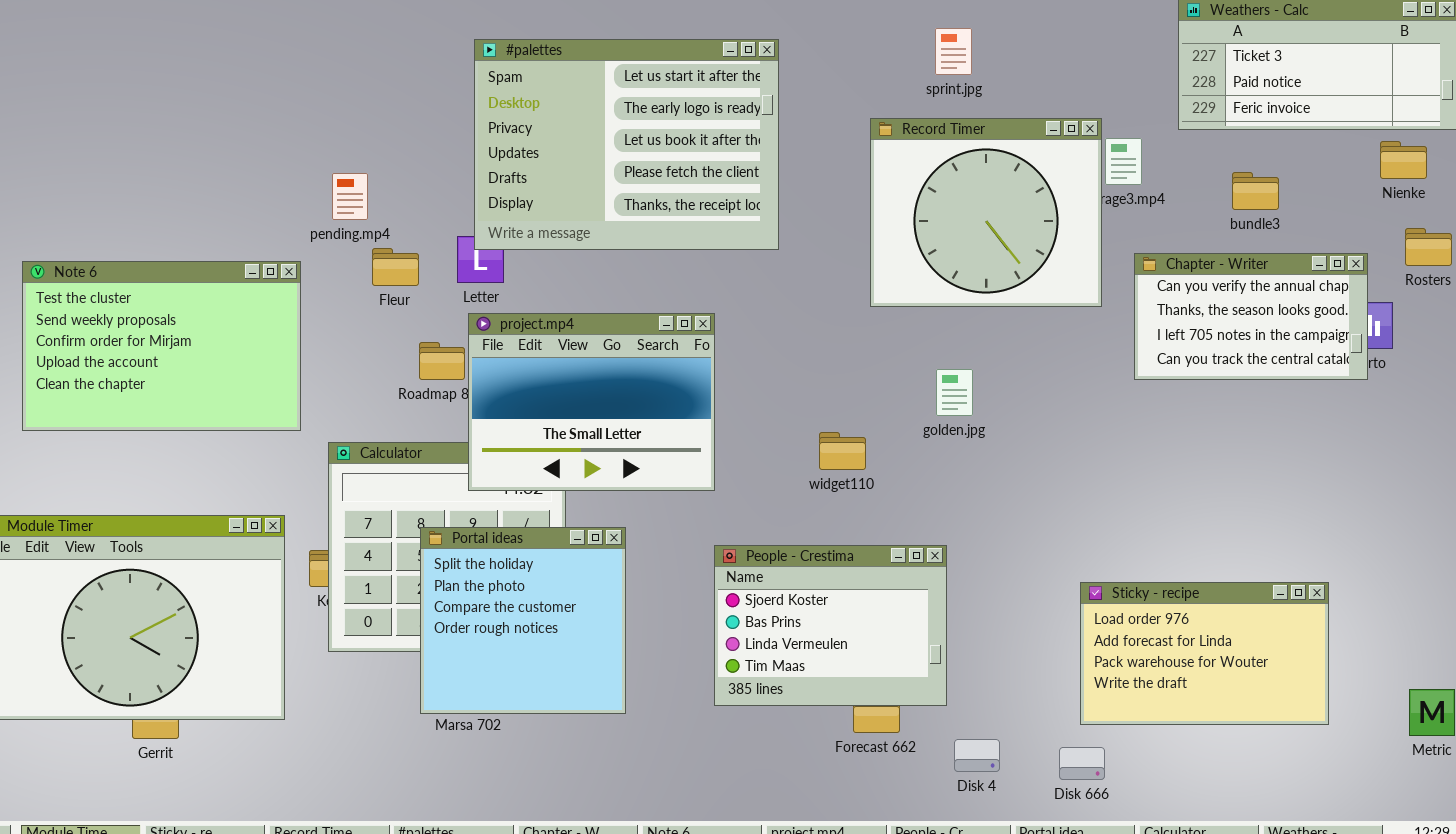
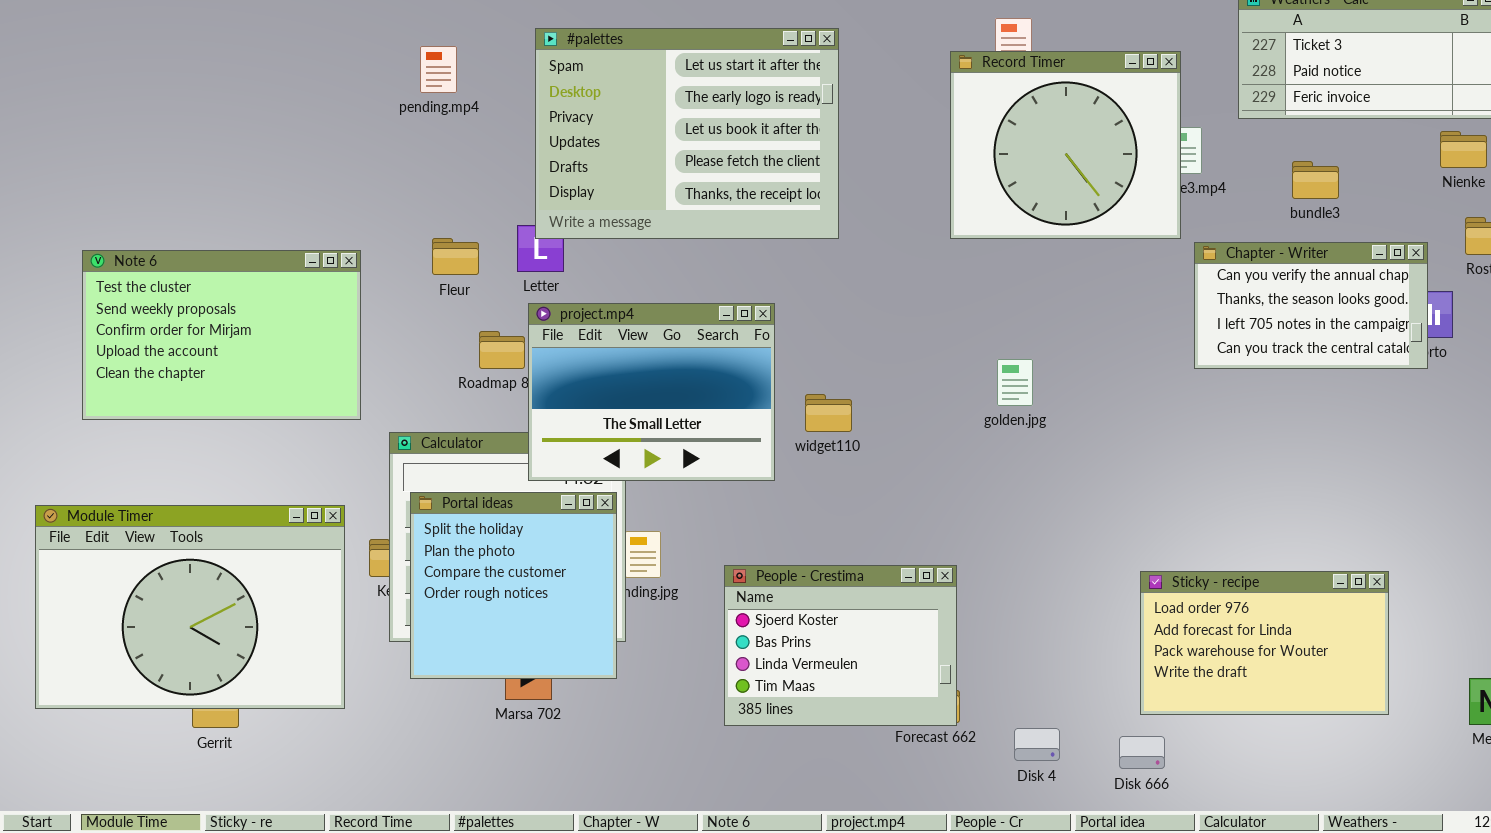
Record Timer: [870,118,1102,307] -> [950,51,1181,239], moved
pending.mp4: [332,173,368,220] -> [420,46,457,93], moved
widget110: [819,432,866,470] -> [805,394,852,432], moved
Portal ideas: [420,527,626,714] -> [410,492,617,679], moved
People - Crestima: [714,545,947,706] -> [724,565,957,726], moved

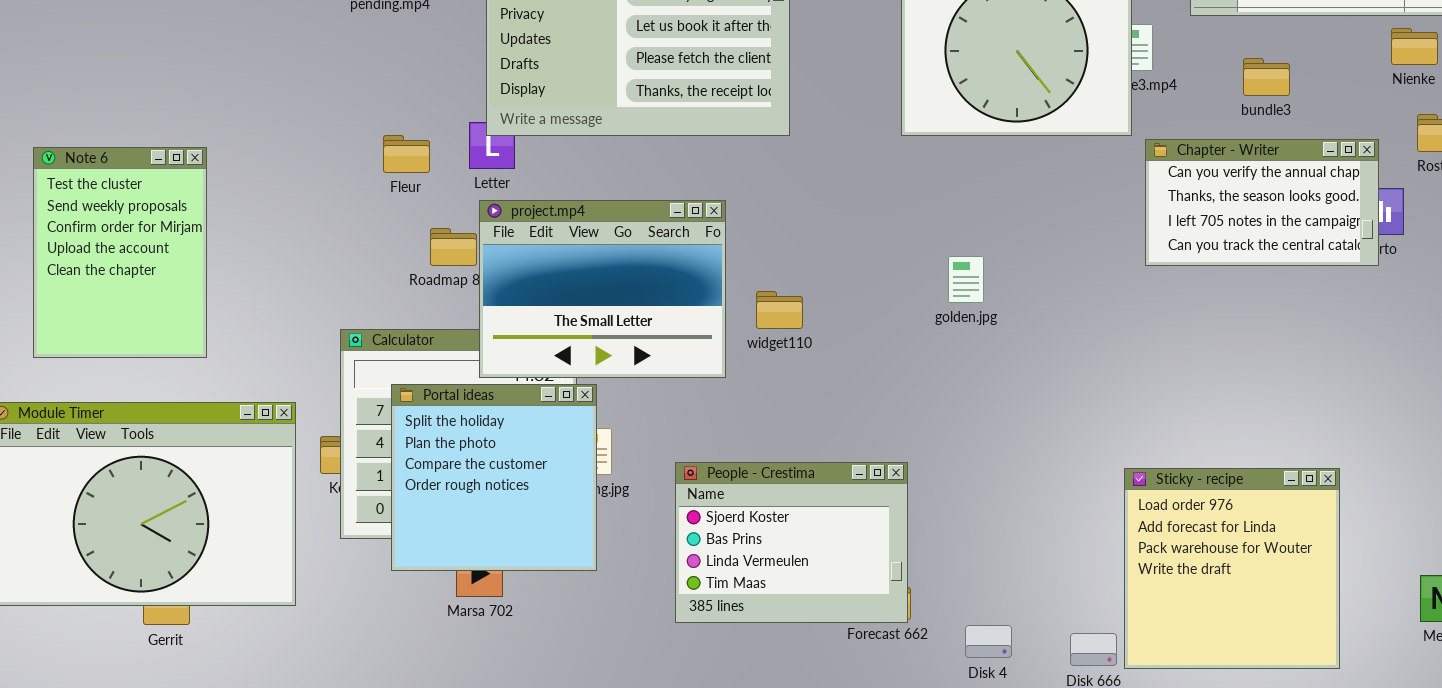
Note 6: [82,250,361,420] -> [33,147,207,358], resized
Portal ideas: [410,492,617,679] -> [391,384,597,571], moved
Sticky - recipe: [1140,571,1389,715] -> [1124,468,1340,669], resized

